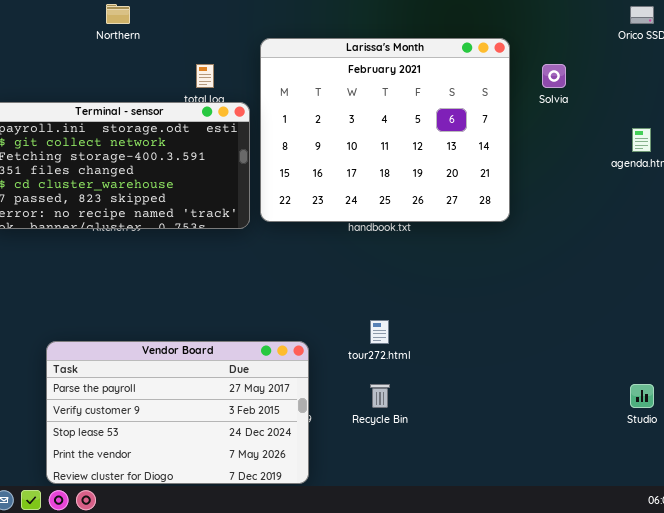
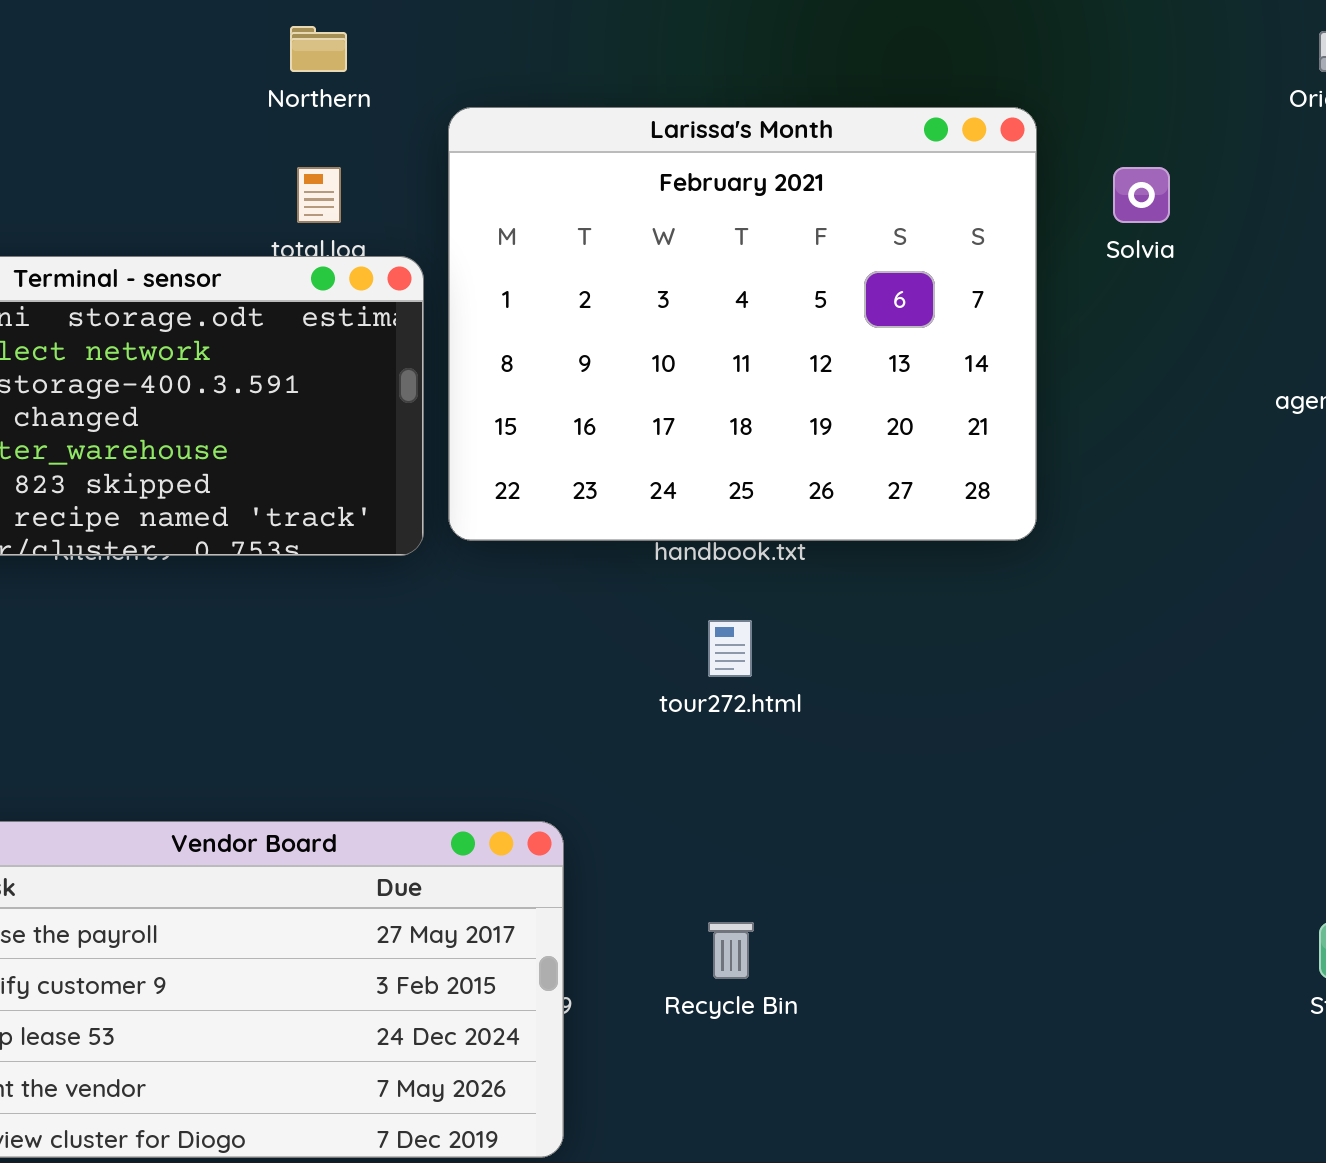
Northern: [106,4,130,24] -> [290,26,347,72], moved
tour272.html: [370,320,389,344] -> [708,620,752,677], moved

